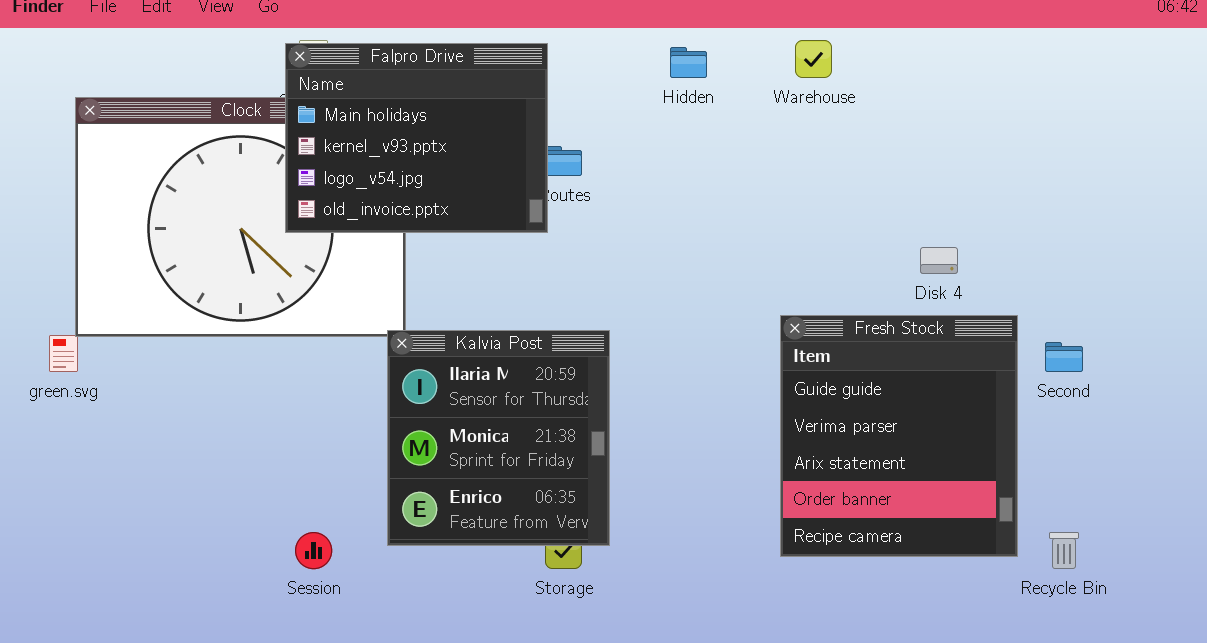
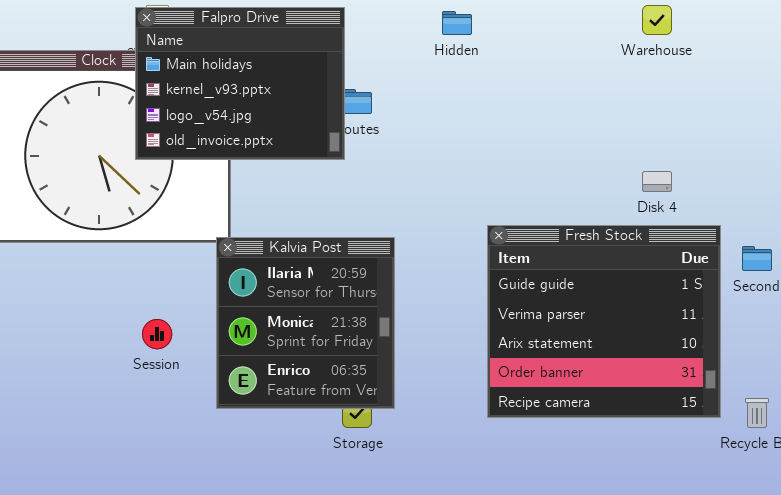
Warehouse: [795,40,832,78] -> [642,5,672,35], moved
Fresh Stock: [780,315,1018,557] -> [487,225,721,418], resized
Session: [295,532,332,569] -> [142,319,172,349], moved

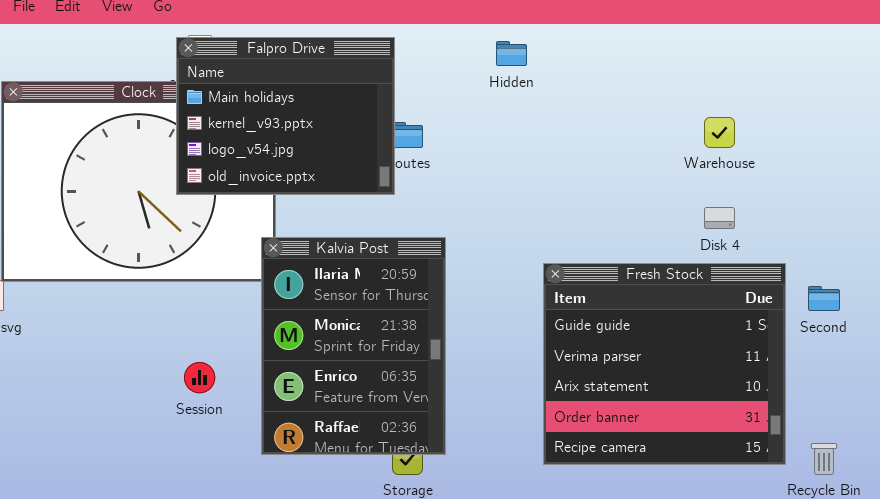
Warehouse: [642,5,672,35] -> [704,117,735,148], moved
Kalvia Post: [216,237,395,409] -> [261,237,446,455], resized

